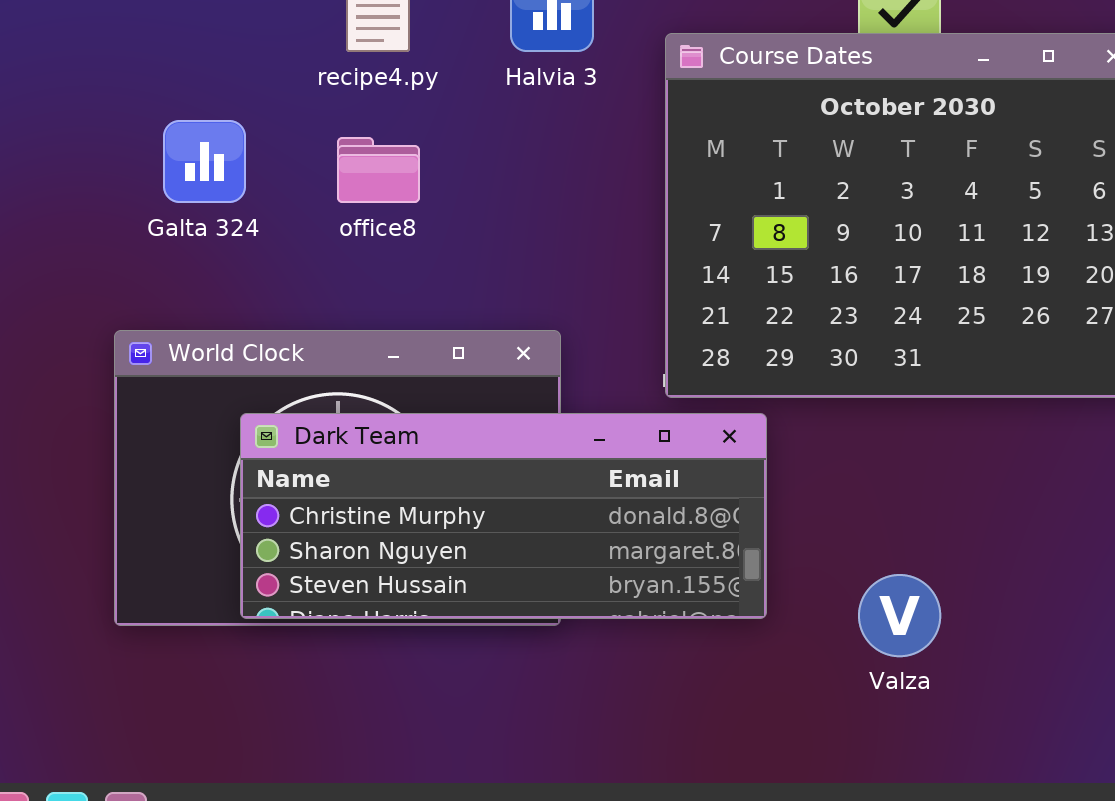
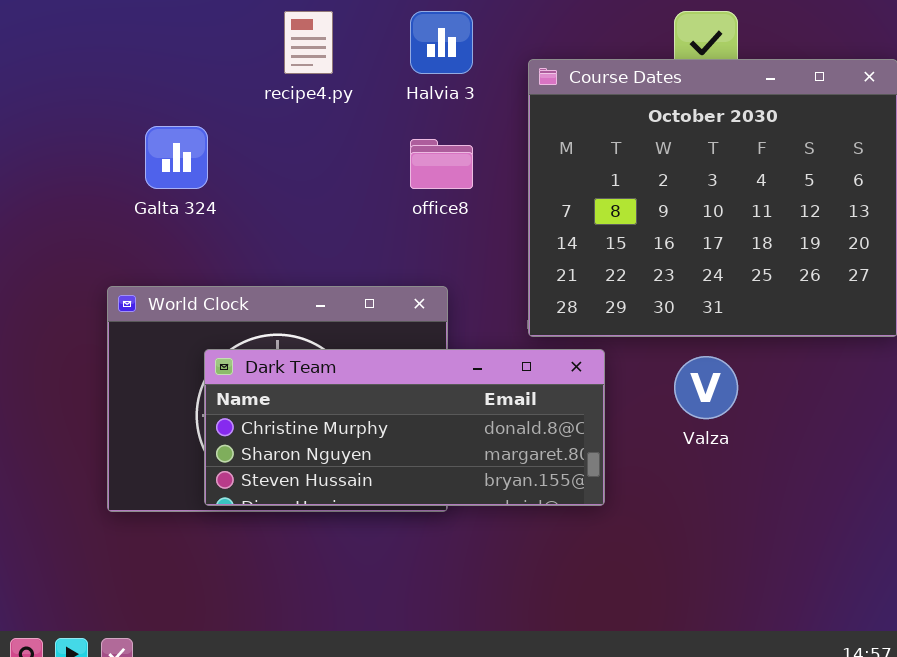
office8: [337,137,420,203] -> [410,139,473,189], moved
Valza: [858,574,941,657] -> [674,356,738,419], moved

